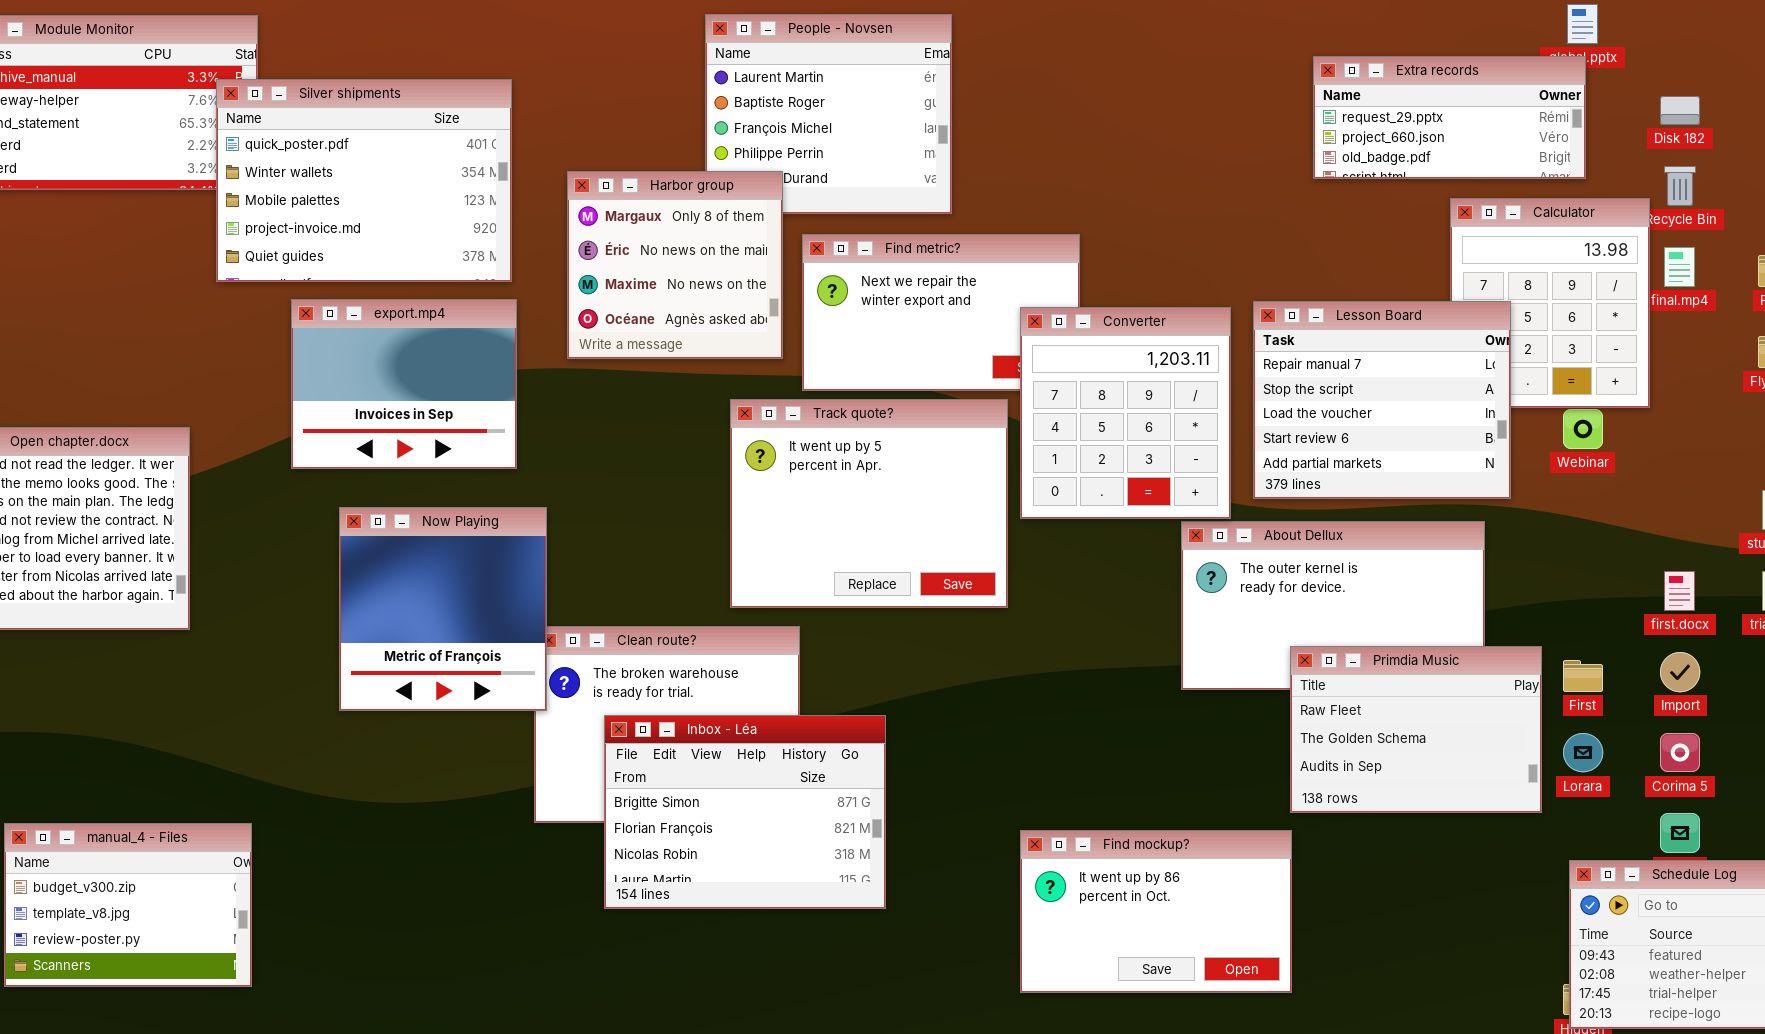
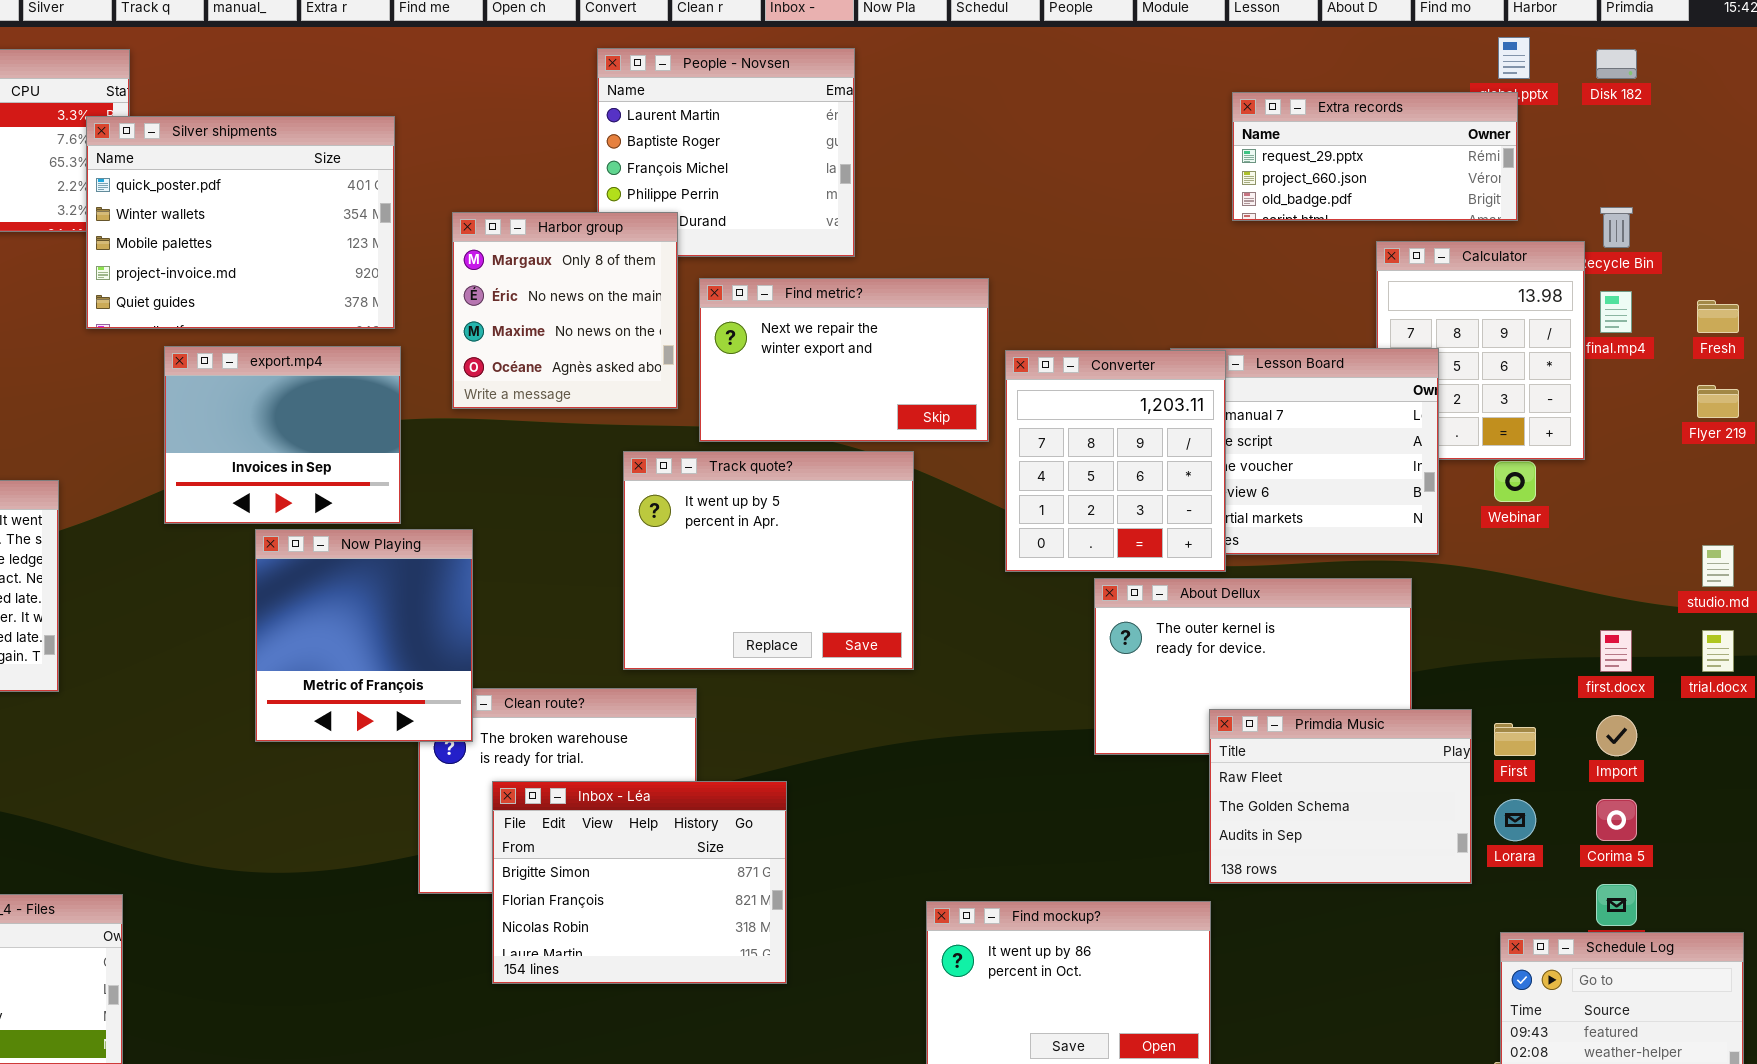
Disk 182: [1660,96,1700,125] -> [1596,49,1637,79], moved
Converter: [1020,307,1231,519] -> [1005,350,1226,572], moved
Now Playing: [339,507,547,711] -> [255,529,473,742], moved

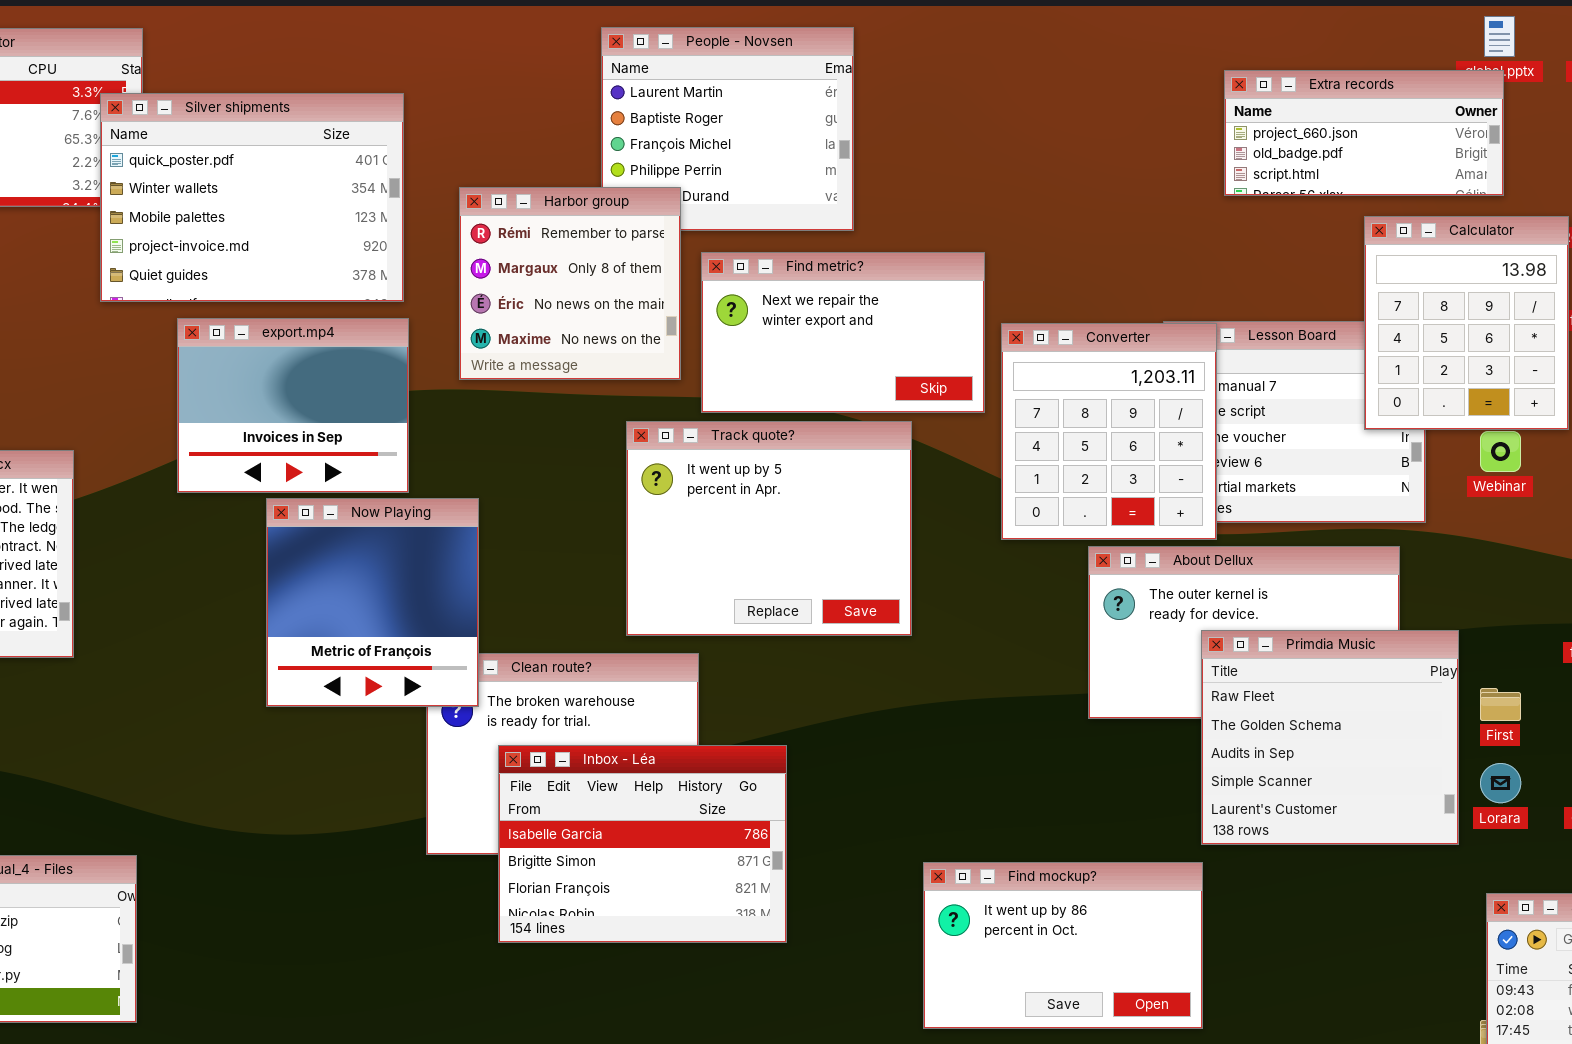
Extra records: [1232,92,1518,221] -> [1224,70,1504,196], scrolled down 1 row
Harbor group: [452,212,678,409] -> [459,187,681,380], scrolled up 1 row
Calculator: [1376,241,1585,460] -> [1364,216,1569,430], raised
Primdia Music: [1209,709,1472,884] -> [1201,630,1459,845], resized
Inbox - Léa: [492,781,787,984] -> [498,745,787,943], scrolled up 1 row

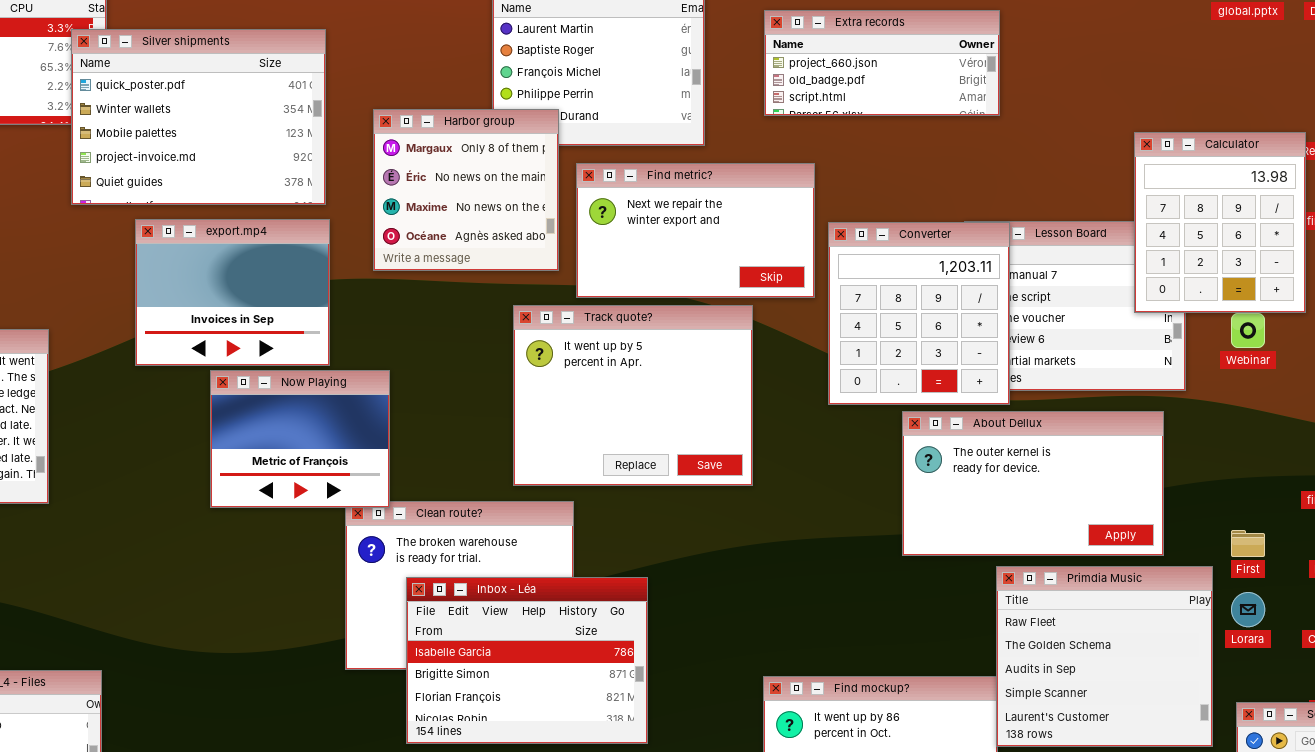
Extra records: [1224,70,1504,196] -> [764,10,1000,116], moved
Harbor group: [459,187,681,380] -> [373,109,559,271], scrolled down 1 row
Now Playing: [266,498,479,707] -> [210,370,390,508], resized
Primdia Music: [1201,630,1459,845] -> [996,566,1213,747], moved

